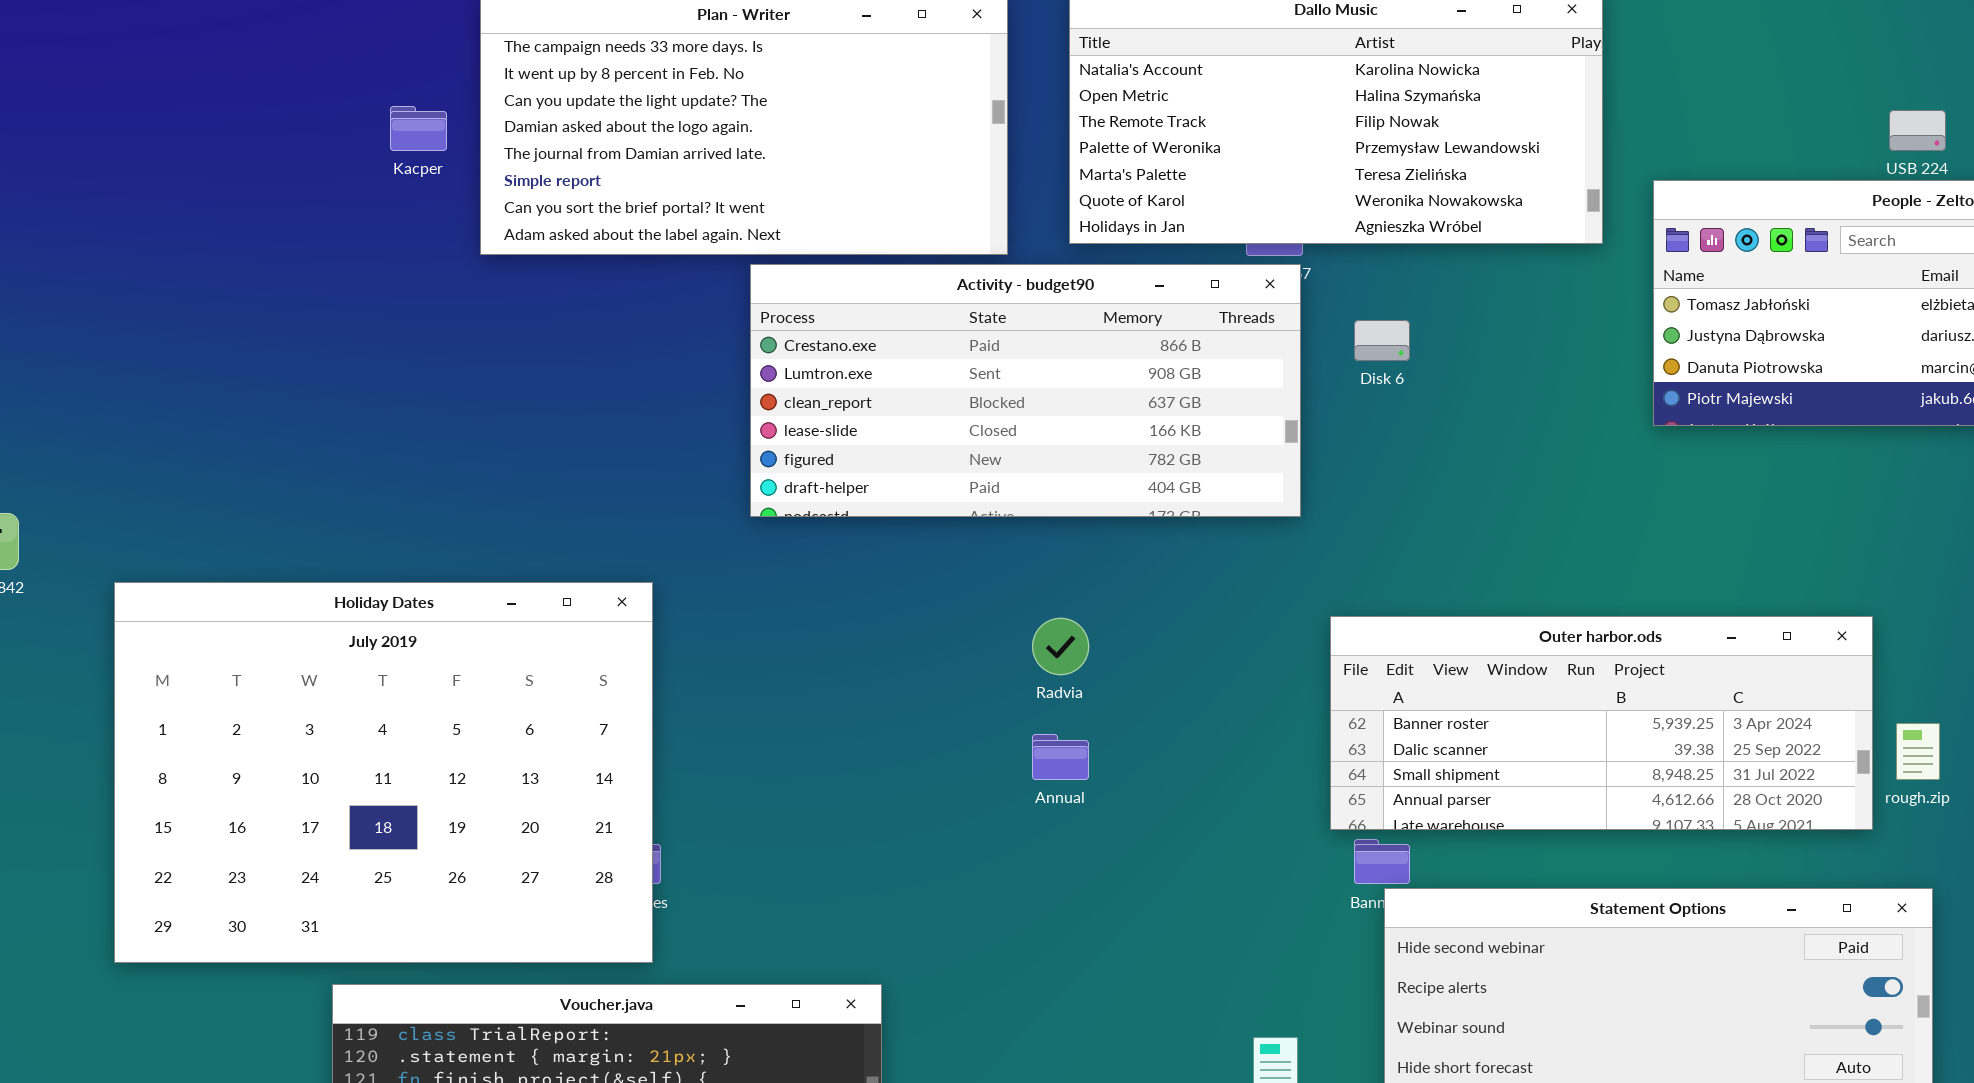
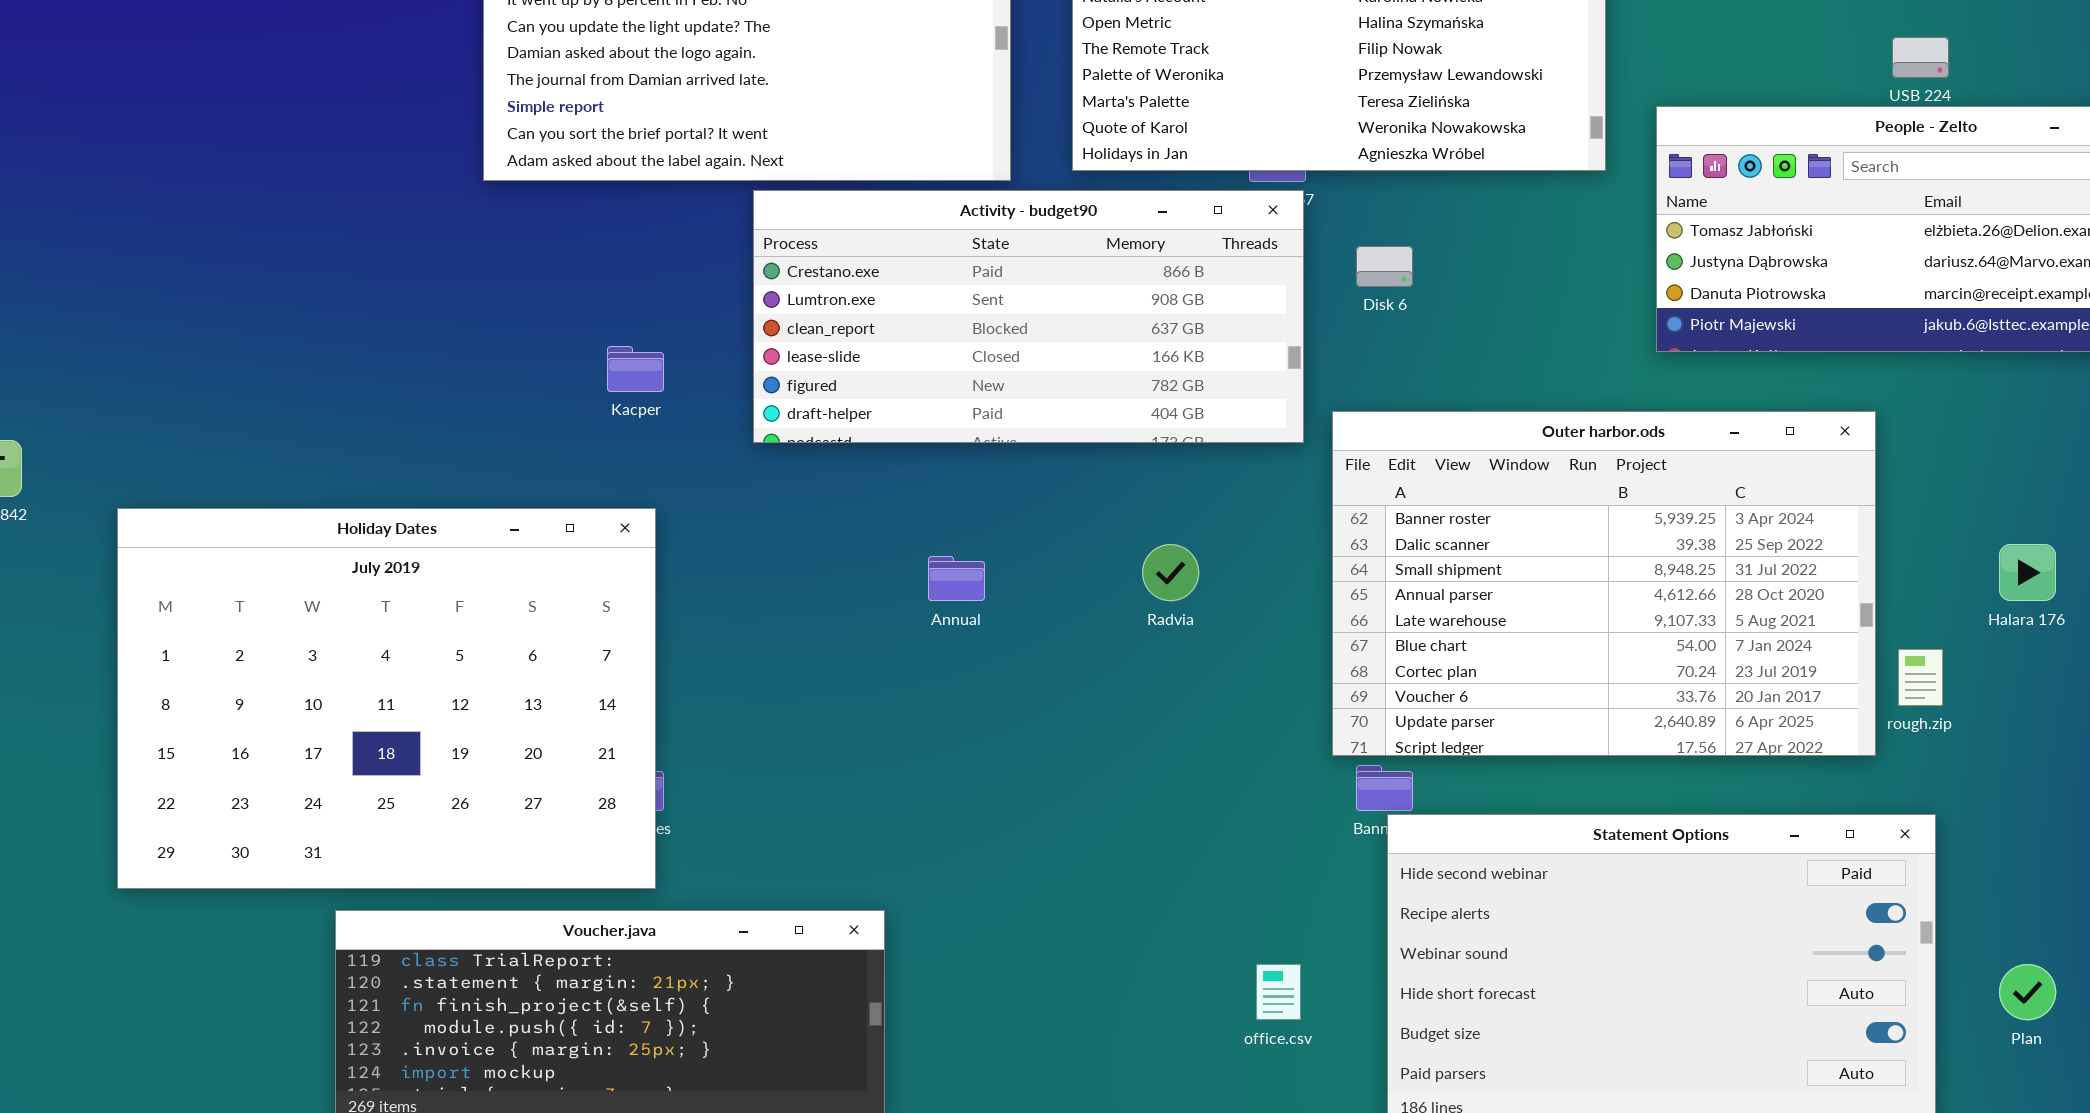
Kacper: [390,106,447,151] -> [607,346,664,392], moved
Outer harbor.ods: [1330,616,1873,830] -> [1332,411,1876,756], resized
Radvia: [1032,618,1089,675] -> [1142,544,1199,601], moved
Annual: [1032,734,1089,780] -> [928,556,985,601], moved

